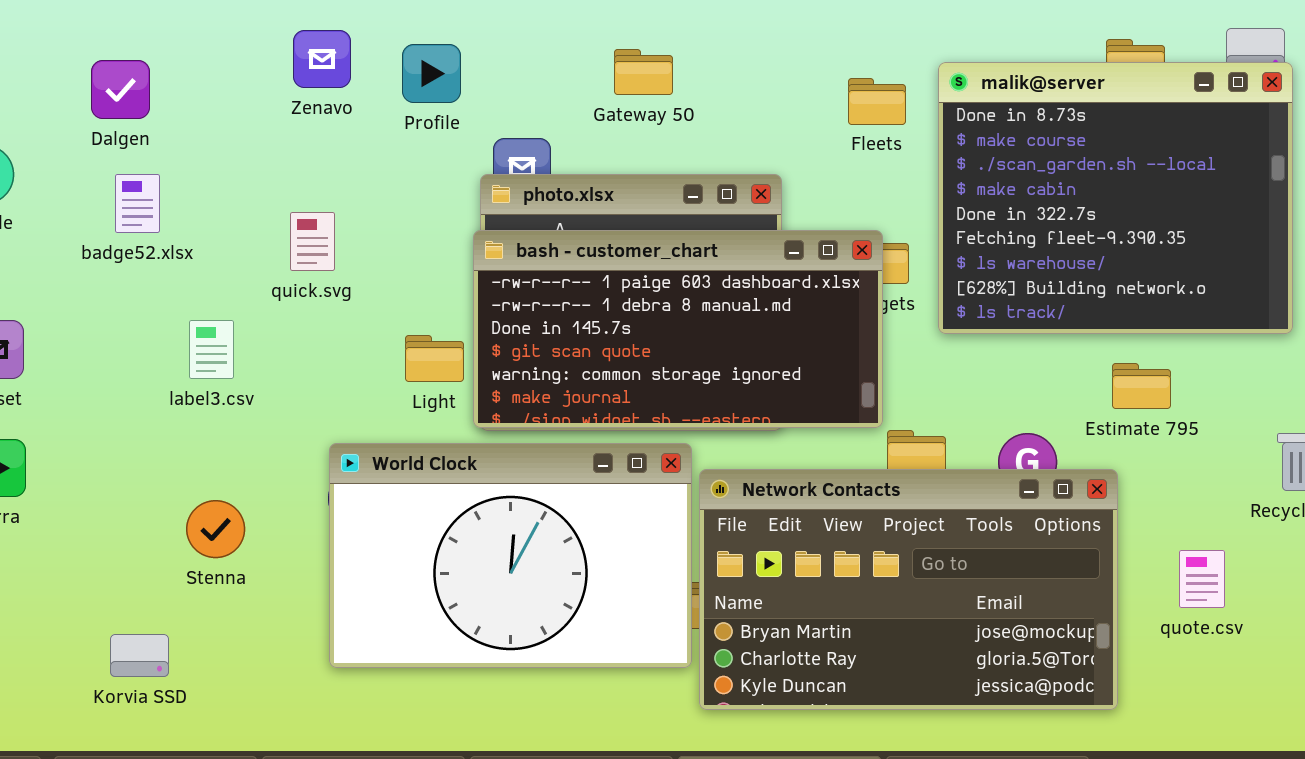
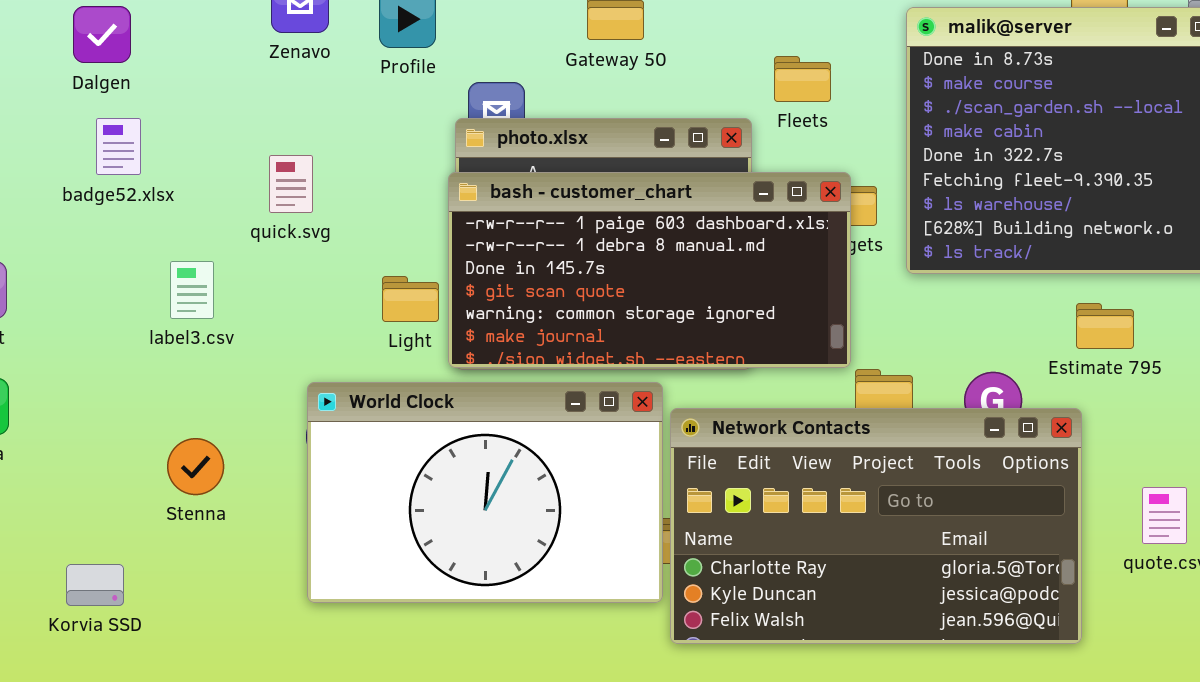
Fleets: [848,78,906,125] -> [774,56,831,102], moved
Network Contacts: [699,469,1118,710] -> [670,408,1082,644], scrolled down 1 row
Korvia SSD: [110,634,169,677] -> [66,564,124,606], moved

